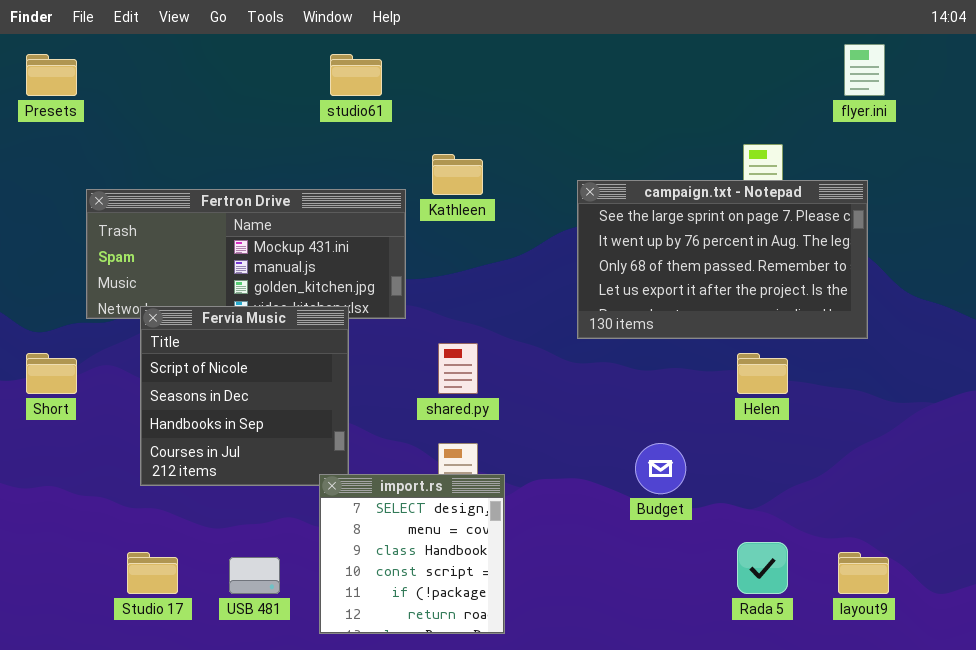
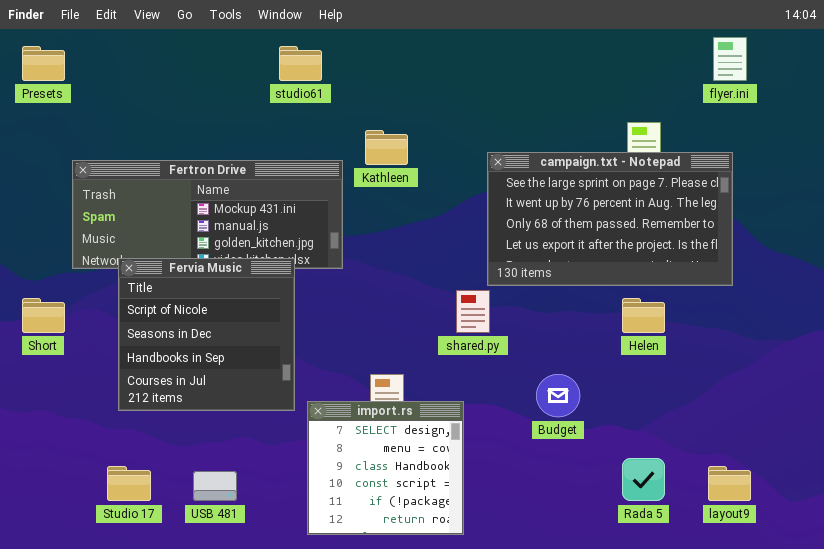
shared.py: [438,343,478,394] -> [456,290,490,333], moved
import.rs: [319,474,505,634] -> [307,401,464,535], moved

